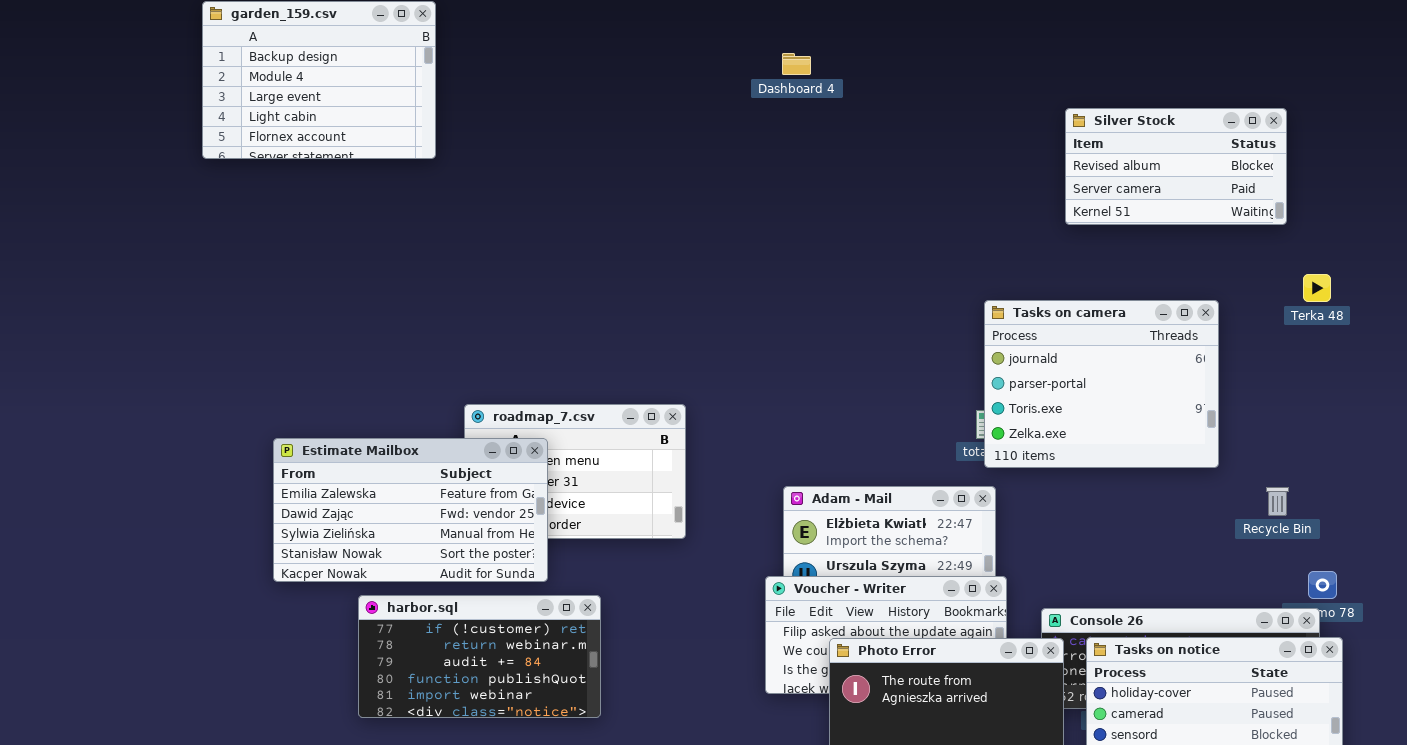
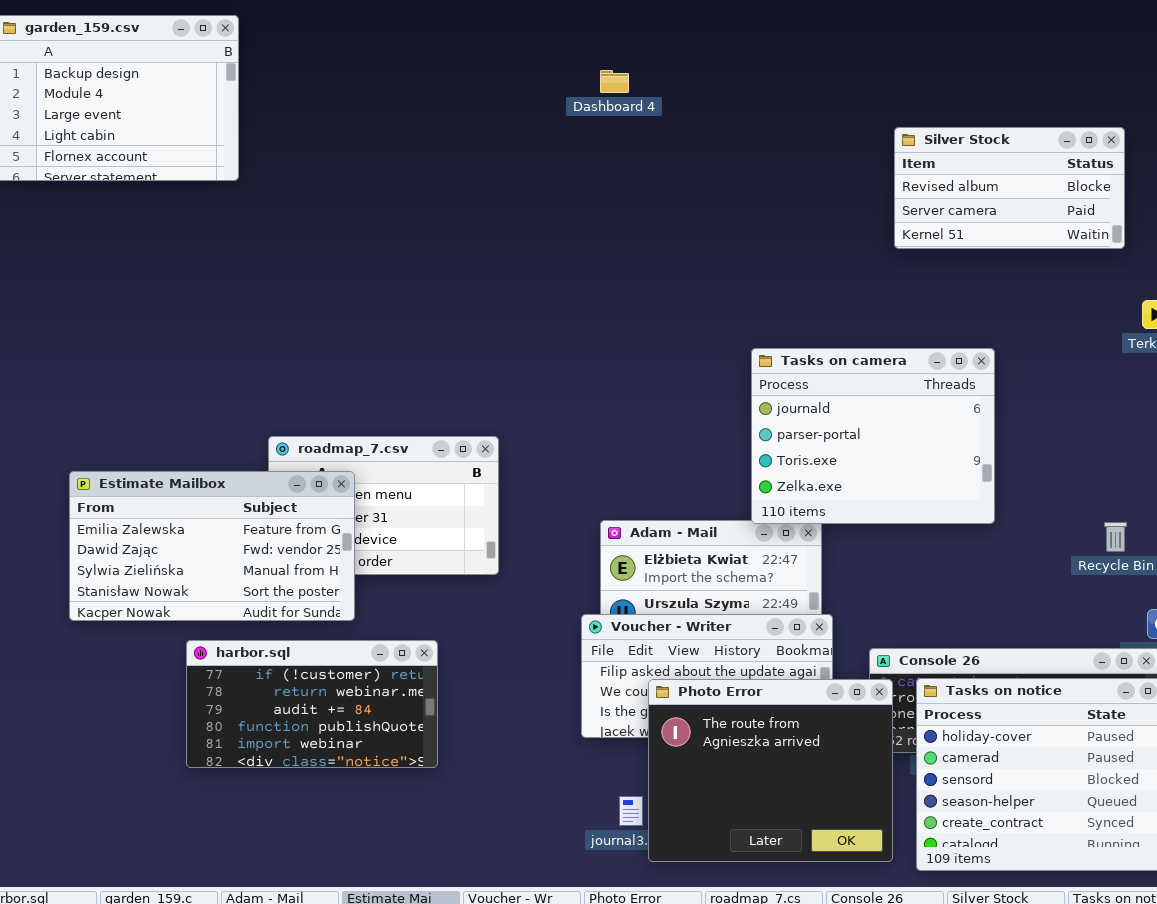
Tasks on camera: [984,300,1219,468] -> [751,348,995,524], moved
harbor.sql: [358,595,601,718] -> [186,640,438,768], moved

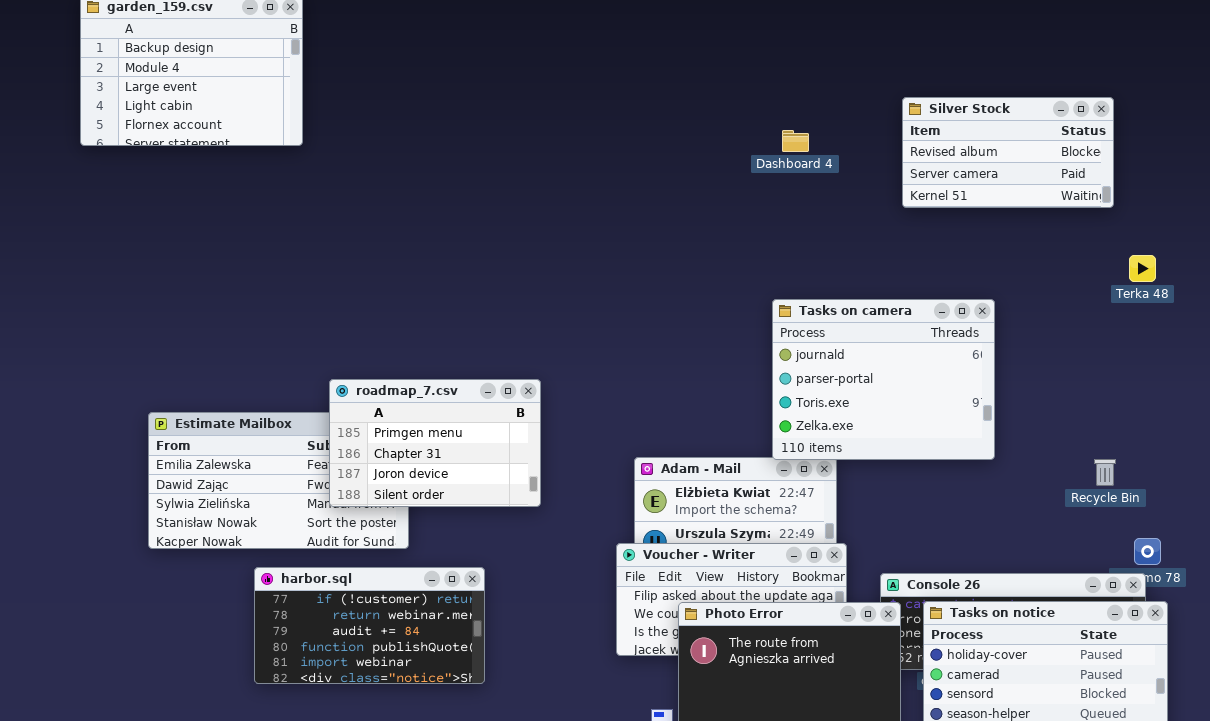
Dashboard 4: [600,70,629,93] -> [782,130,809,152], moved
roadmap_7.csv: [268,436,499,575] -> [329,379,541,507], raised

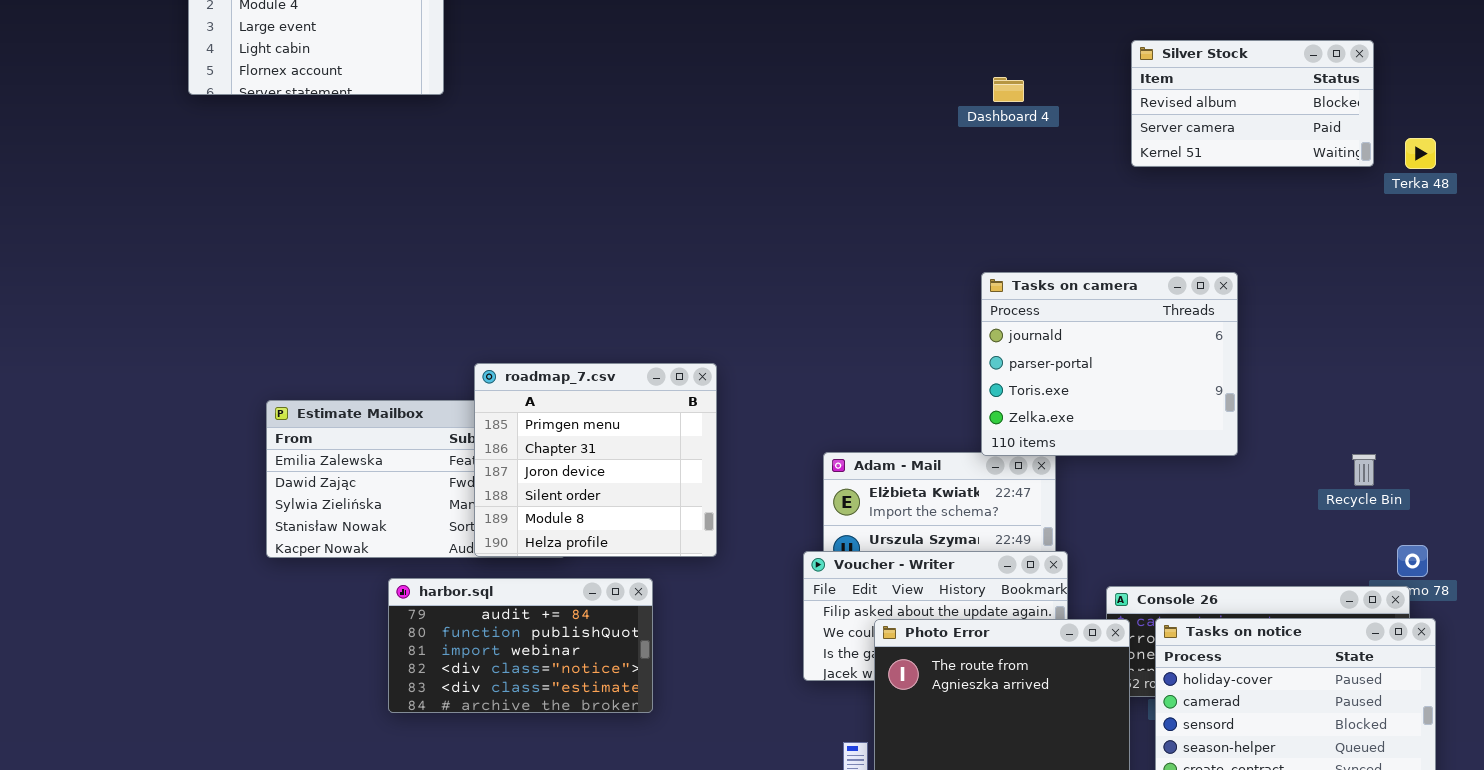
Terka 48: [1129,255,1156,282] -> [1405,138,1436,169], moved
roadmap_7.csv: [329,379,541,507] -> [474,363,717,557], resized
harbor.sql: [254,567,485,684] -> [388,578,653,713], scrolled down 2 rows

